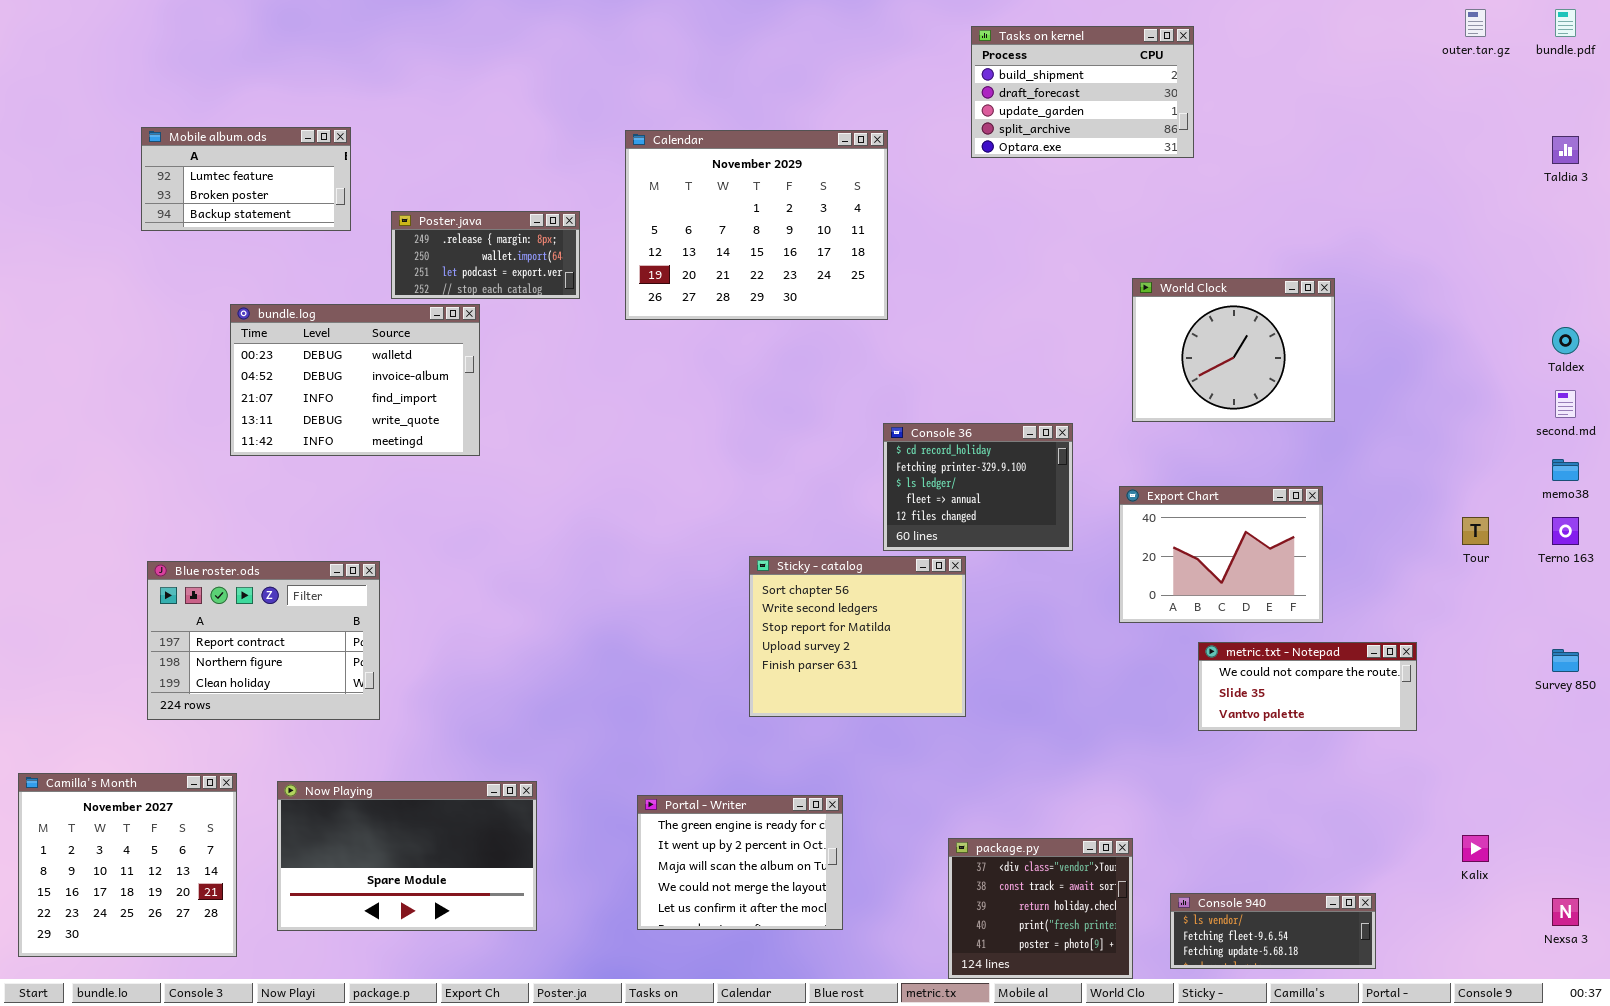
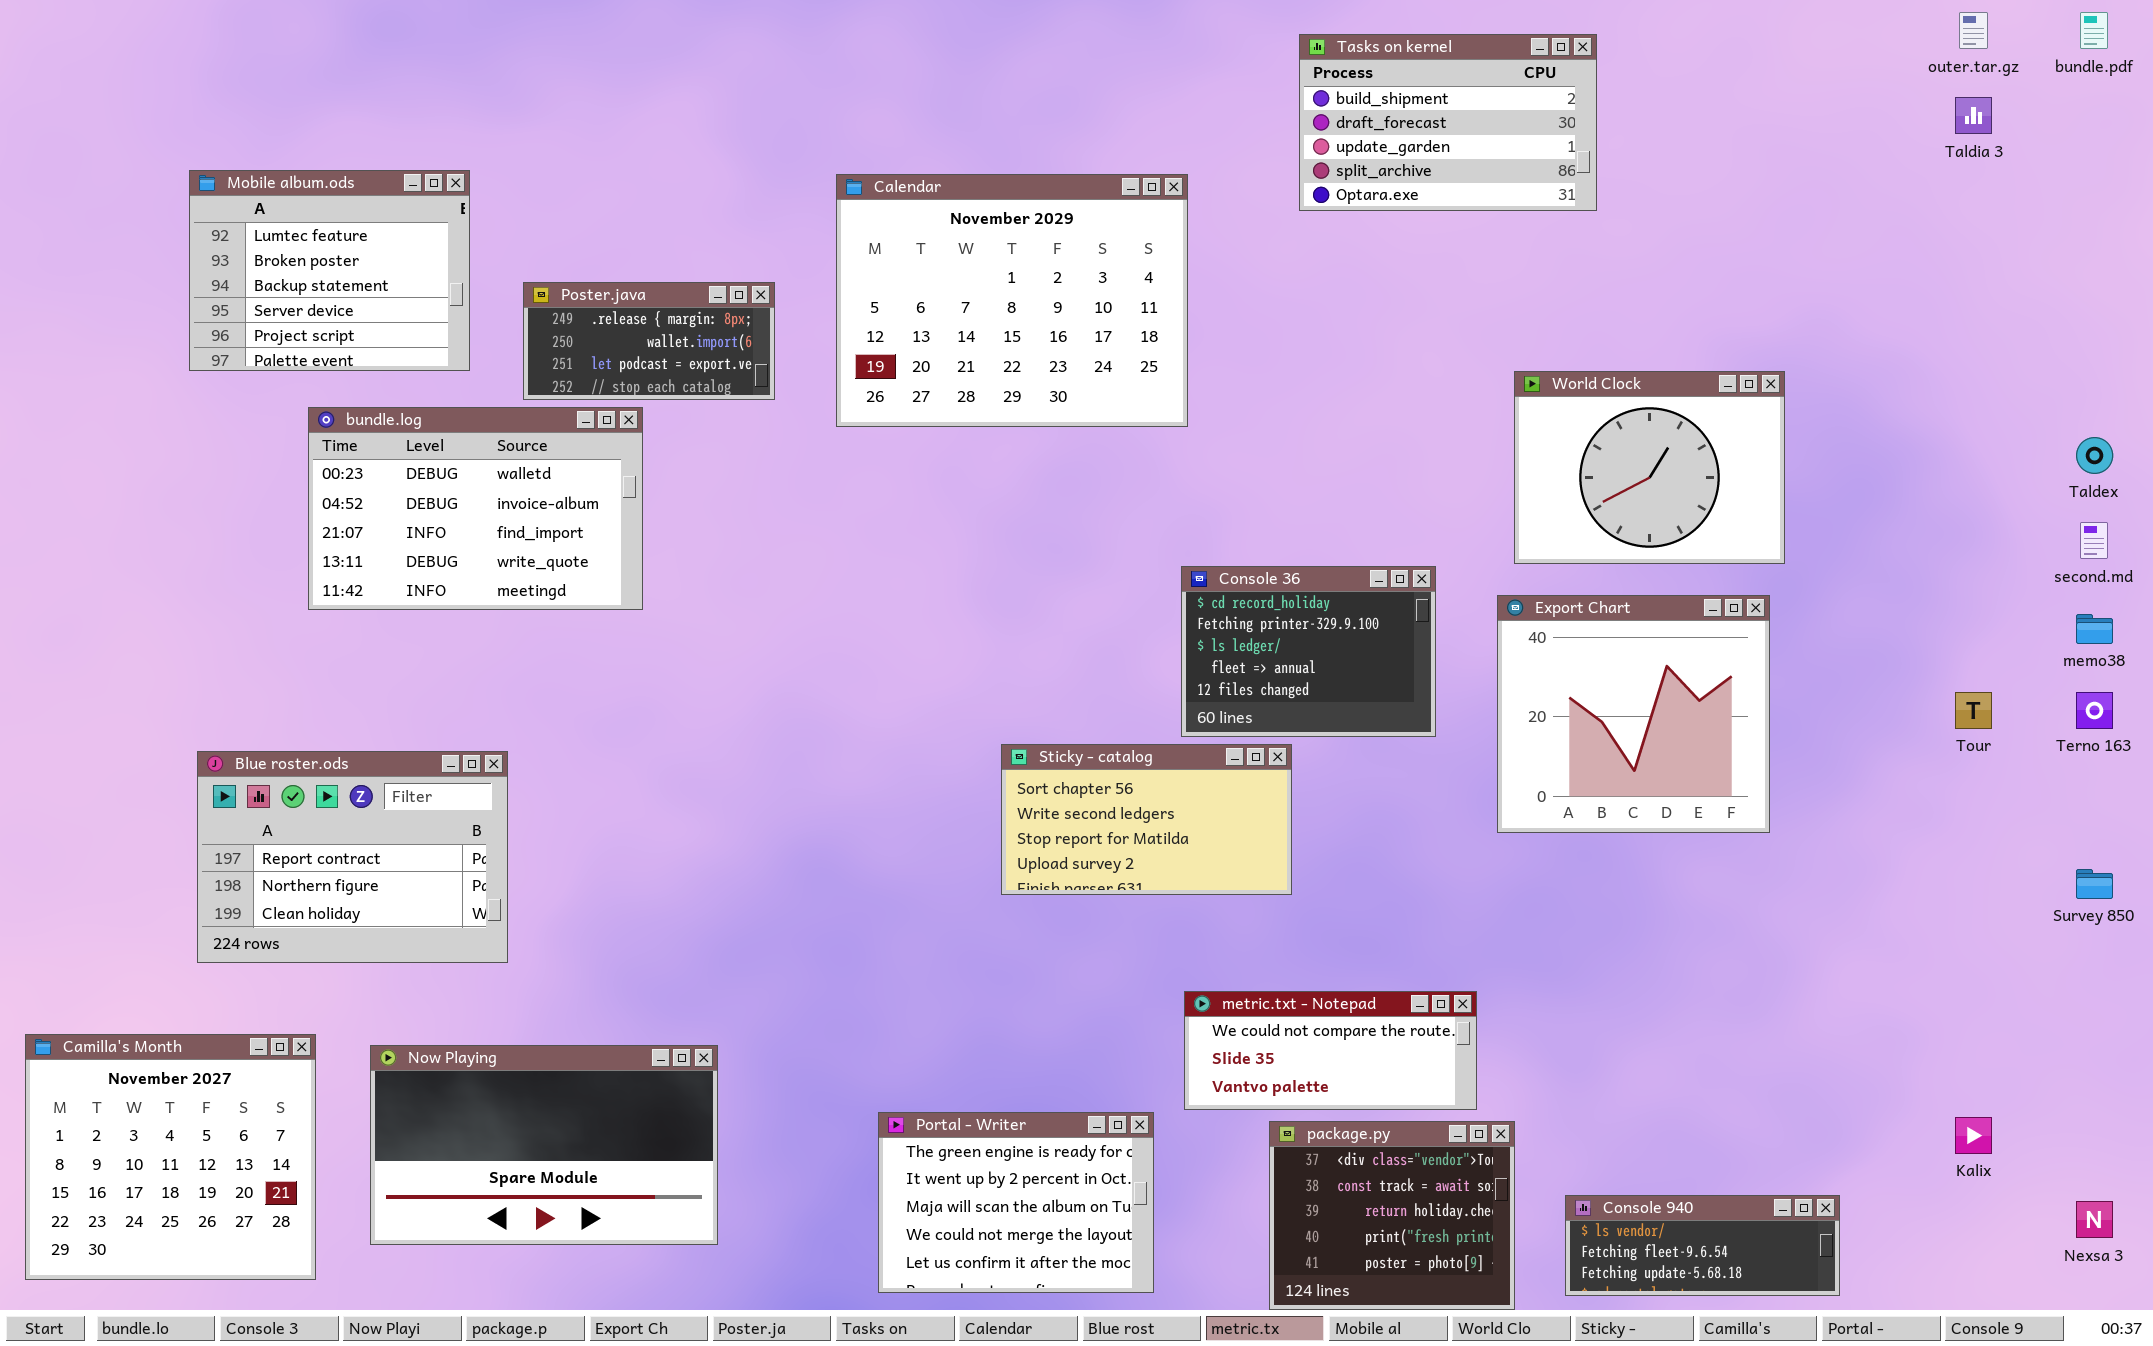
Mobile album.ods: [141,127,351,231] -> [189,170,470,371], resized
Taldia 3: [1552,136,1579,164] -> [1955,97,1992,134], moved
Export Chart: [1119,486,1323,623] -> [1497,595,1770,833], resized
Sticky - catalog: [749,556,966,717] -> [1001,744,1292,895], resized
metric.txt - Notepad: [1198,642,1417,731] -> [1184,991,1477,1110], moved
Portal - Writer: [637,795,843,930] -> [878,1112,1154,1293], moved

